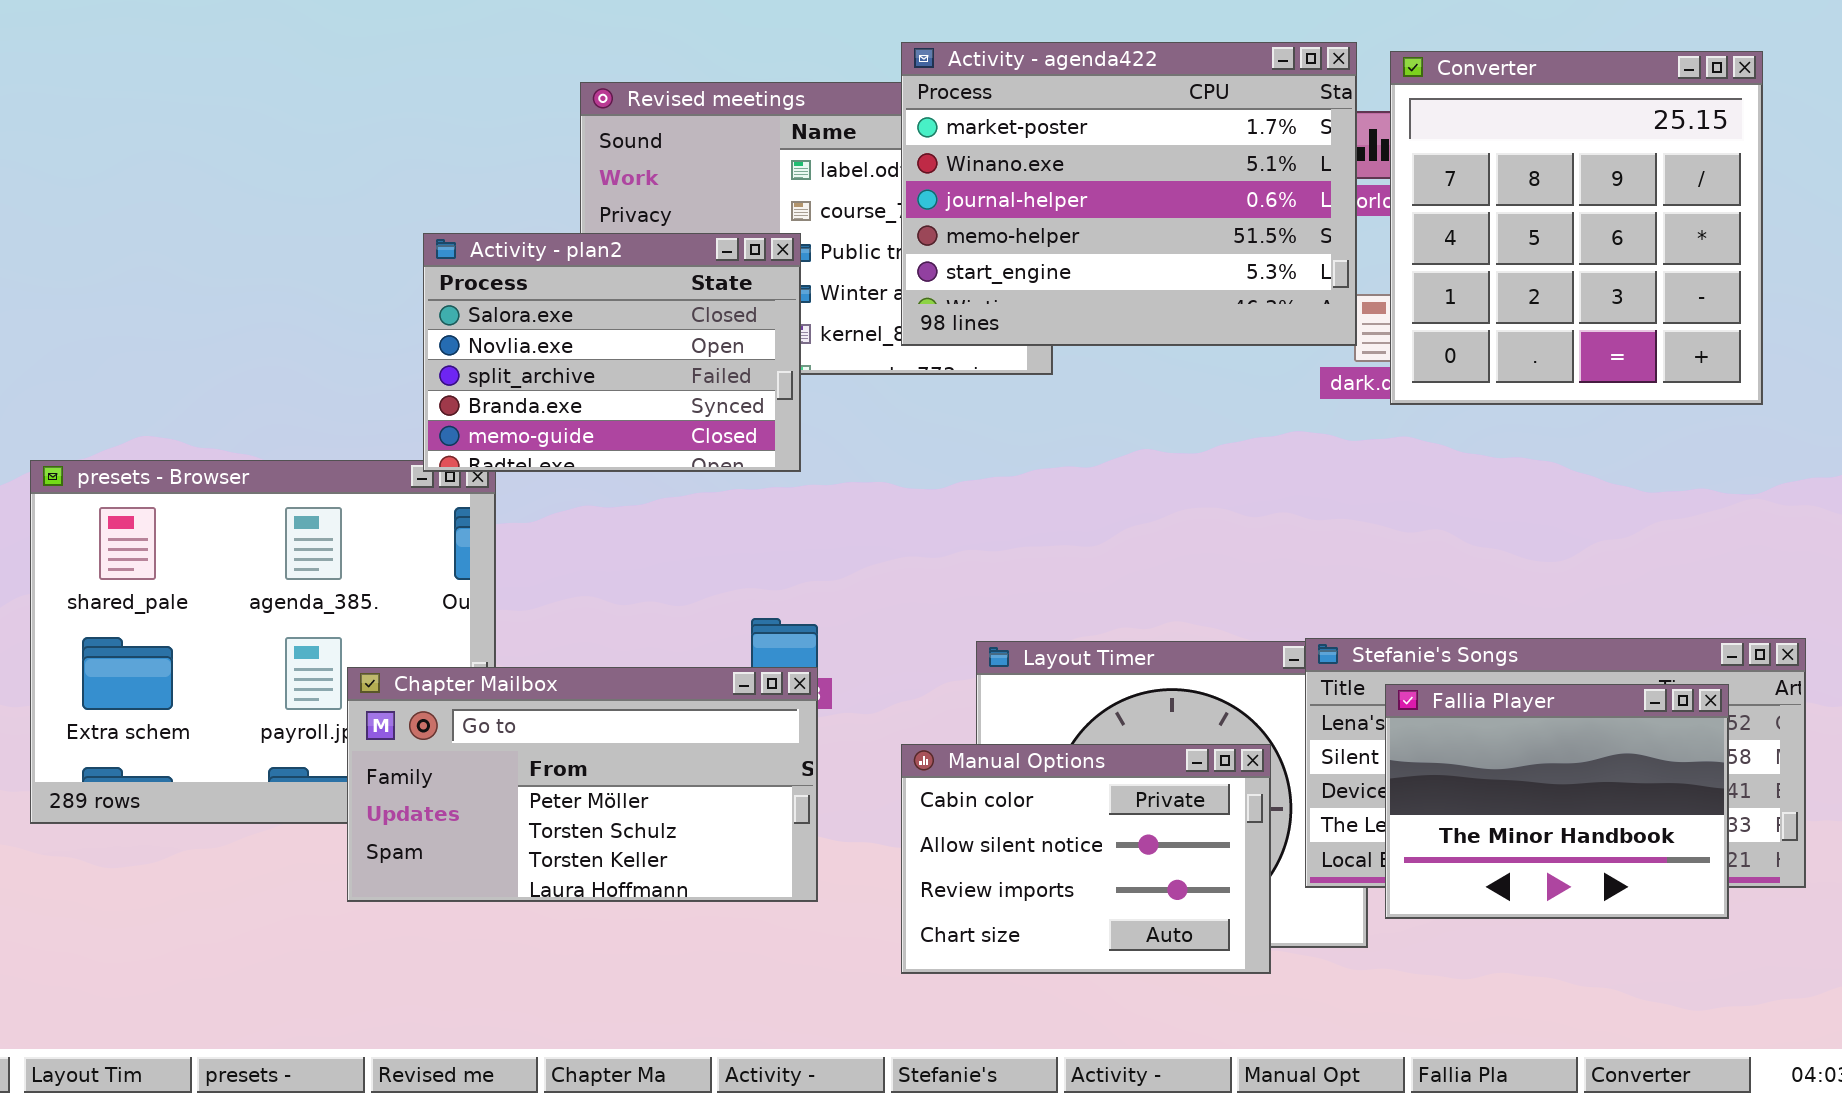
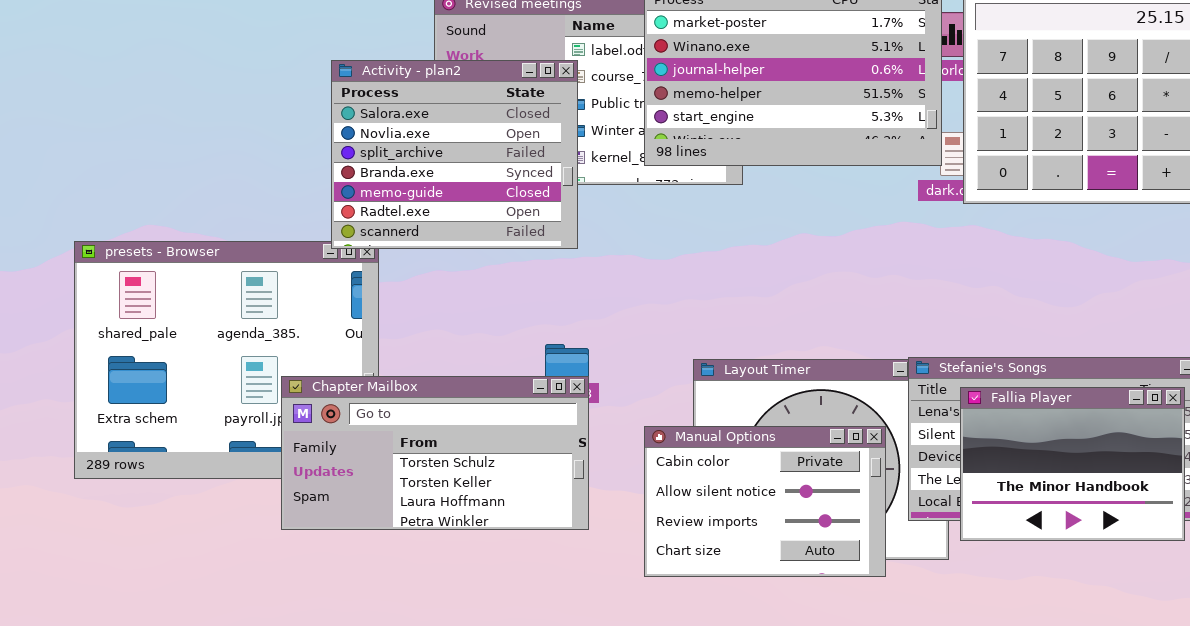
Activity - plan2: [423,233,801,472] -> [331,60,578,249], resized
Chapter Mailbox: [347,667,818,902] -> [281,376,589,530], scrolled down 1 row

